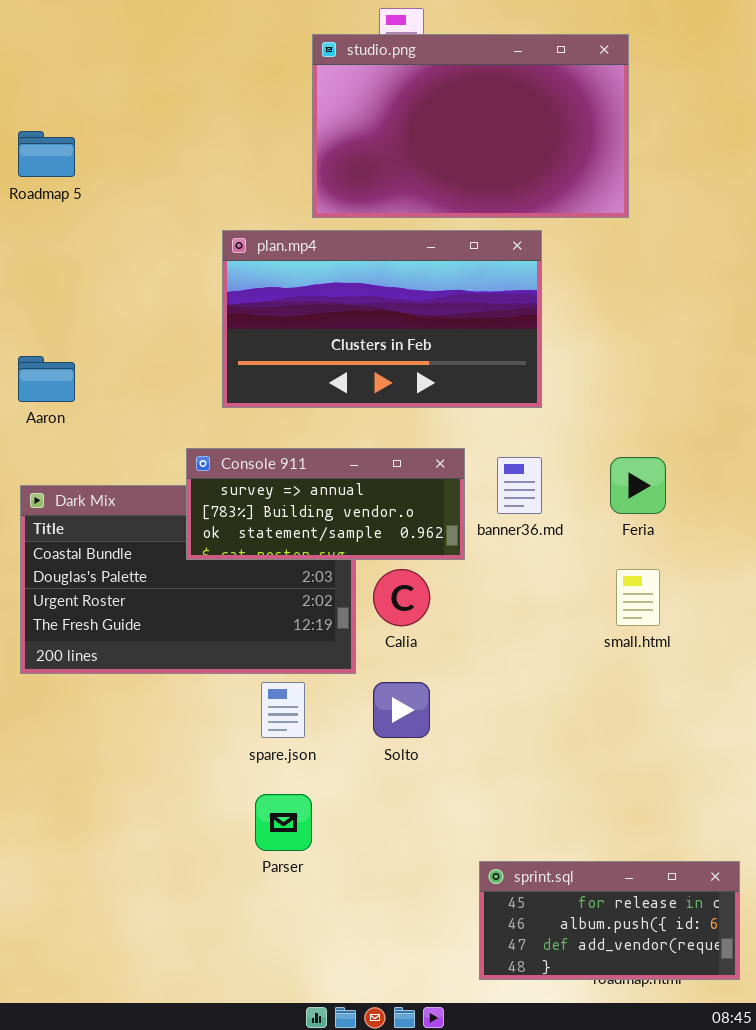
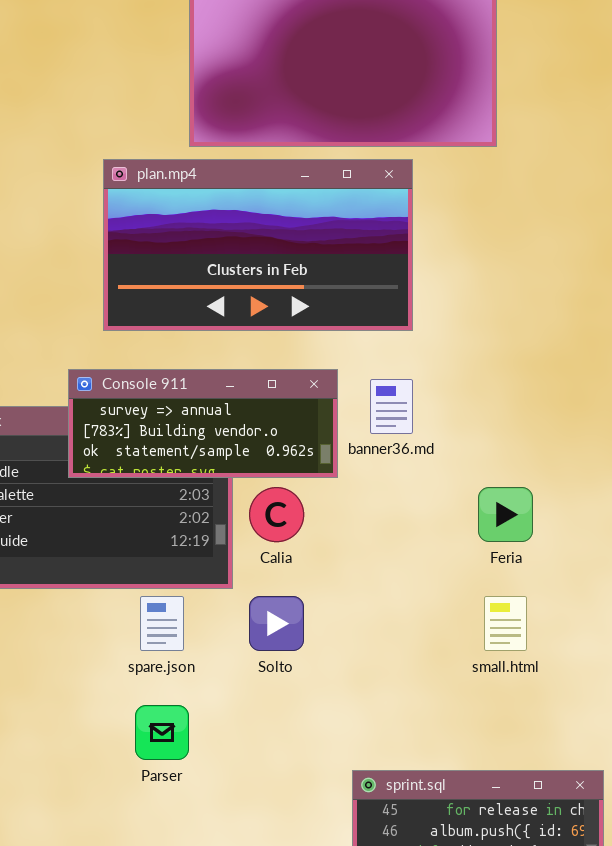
Feria: [610,457,666,514] -> [478,487,533,542], moved
small.html: [616,569,660,626] -> [484,596,527,651], moved

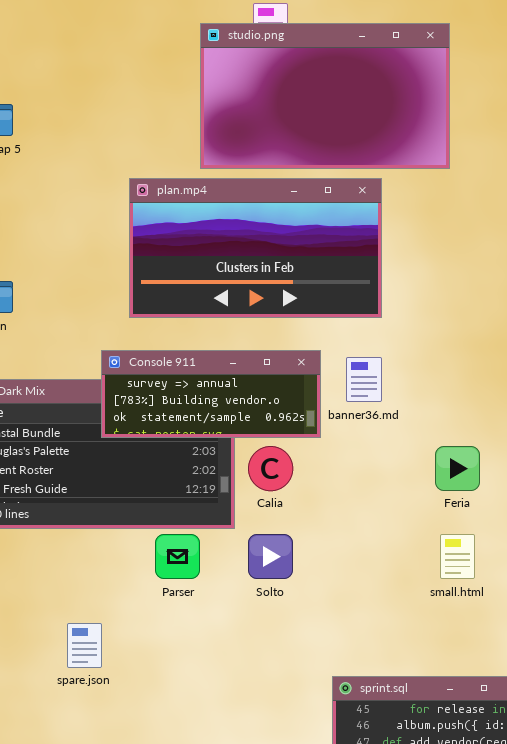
spare.json: [140,596,184,651] -> [67,623,102,668], moved
Parser: [135,705,189,760] -> [155,534,200,579], moved

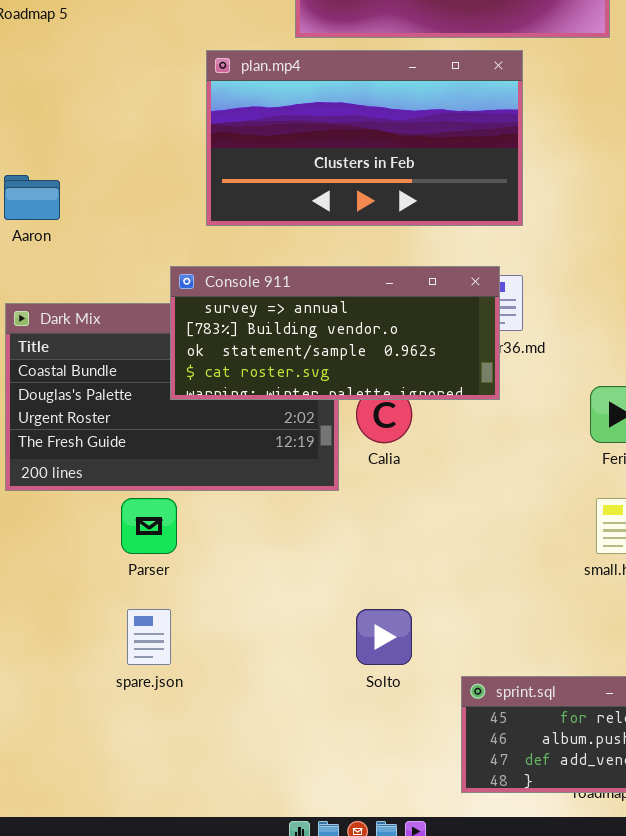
Console 911: [101,350,321,438] -> [170,266,500,400], resized
Parser: [155,534,200,579] -> [121,498,177,554], moved
Solto: [248,534,293,579] -> [356,609,412,665], moved

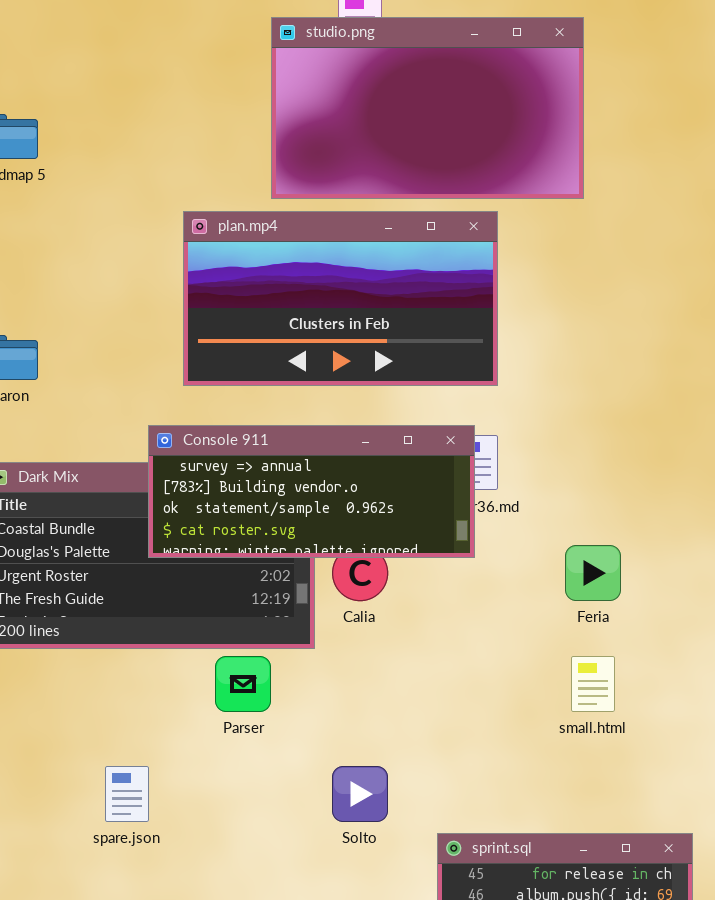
Parser: [121,498,177,554] -> [215,656,271,712], moved

